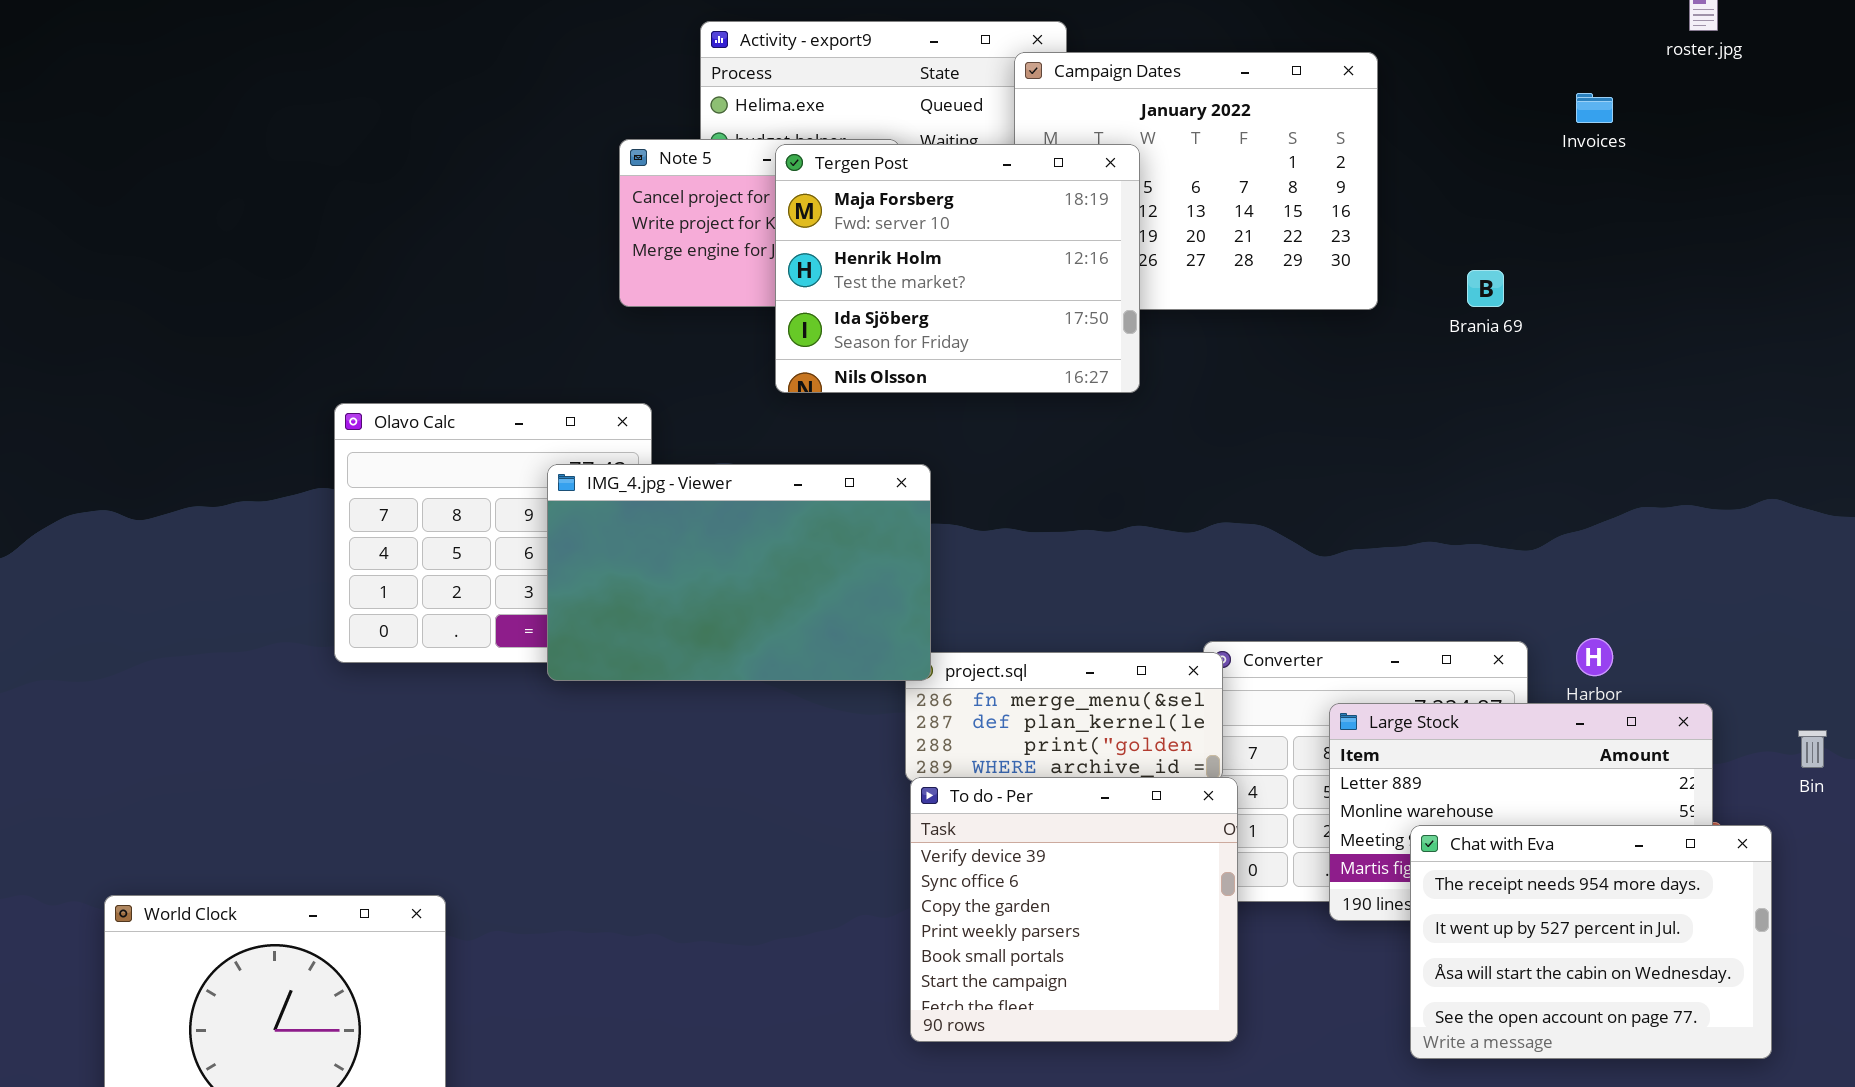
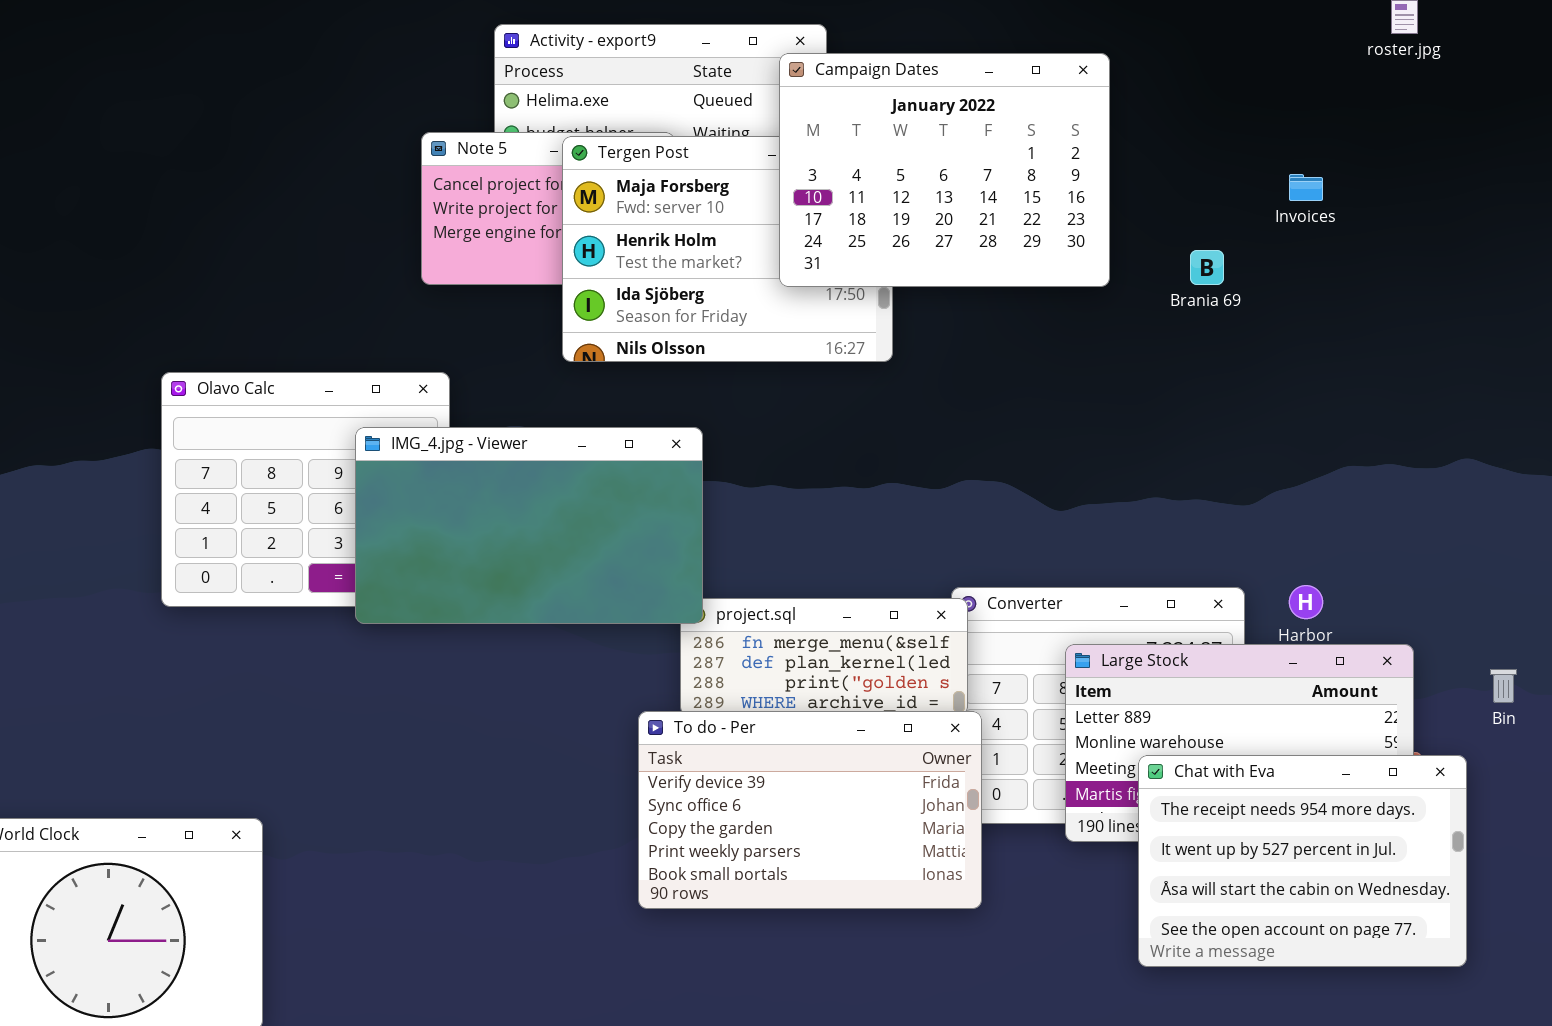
Campaign Dates: [1014,52,1378,310] -> [779,53,1110,287], raised
Invoices: [1576,93,1613,123] -> [1289,174,1323,201], moved
To do - Per: [910,777,1238,1042] -> [638,711,982,909], resized

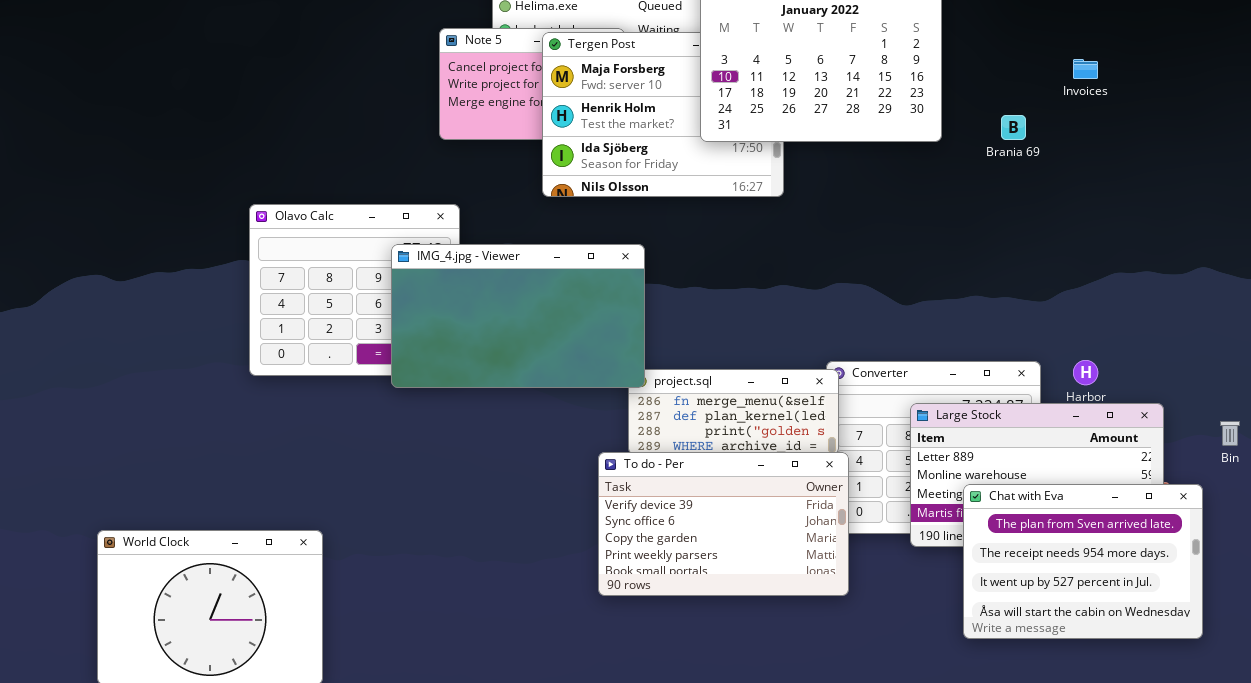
Chat with Eva: [1138,755,1467,967] -> [963,484,1203,639], scrolled up 1 row

